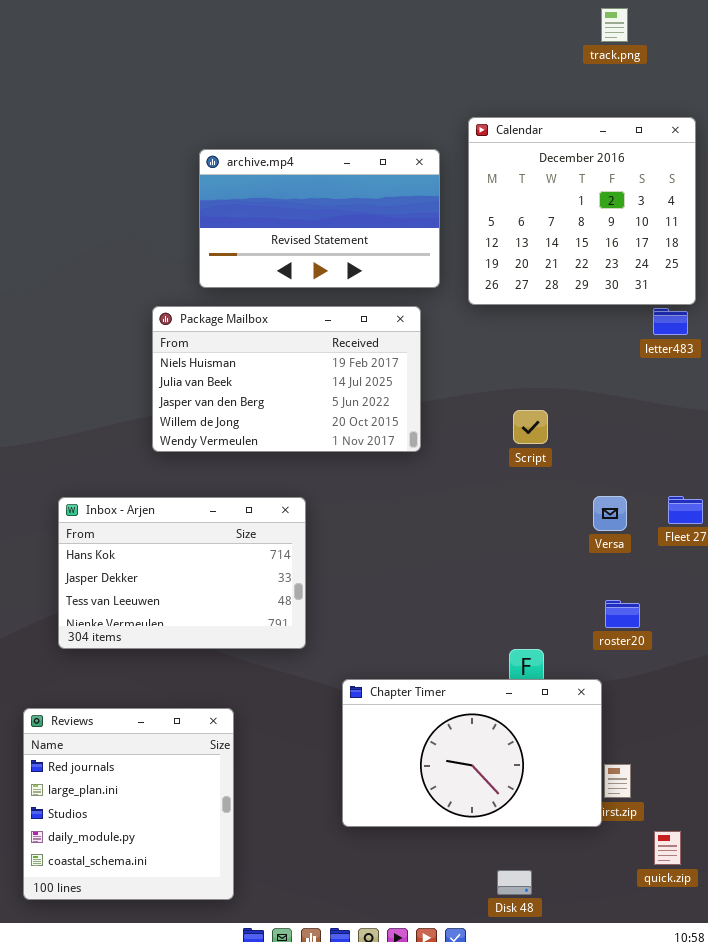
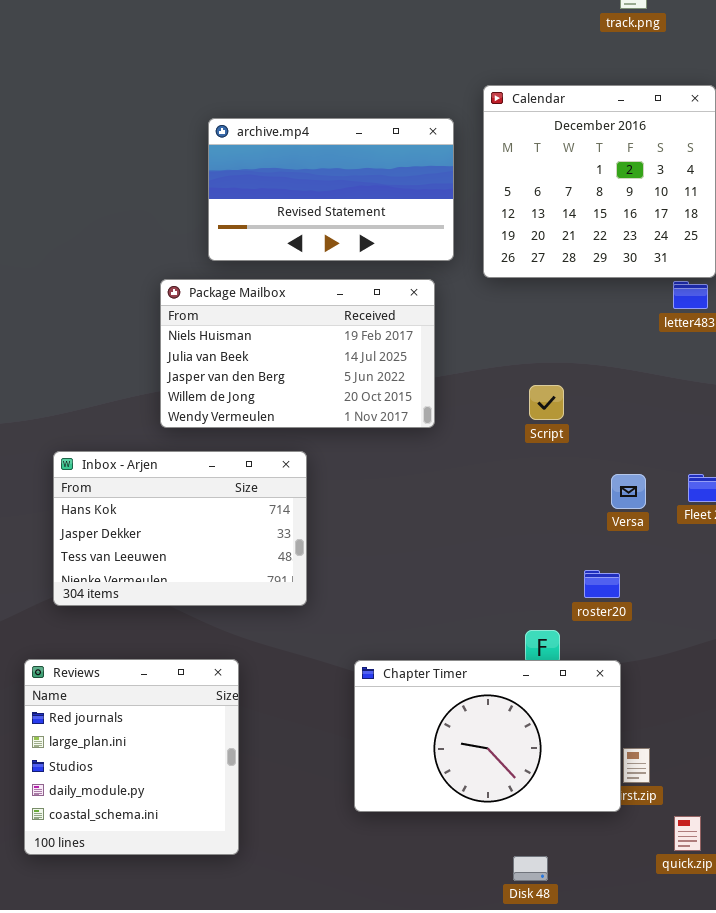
Inbox - Arjen: [58,497,306,649] -> [53,451,307,606], moved
roster20: [605,600,640,628] -> [584,570,620,598], moved
Reviews: [23,708,234,900] -> [24,659,239,855], moved

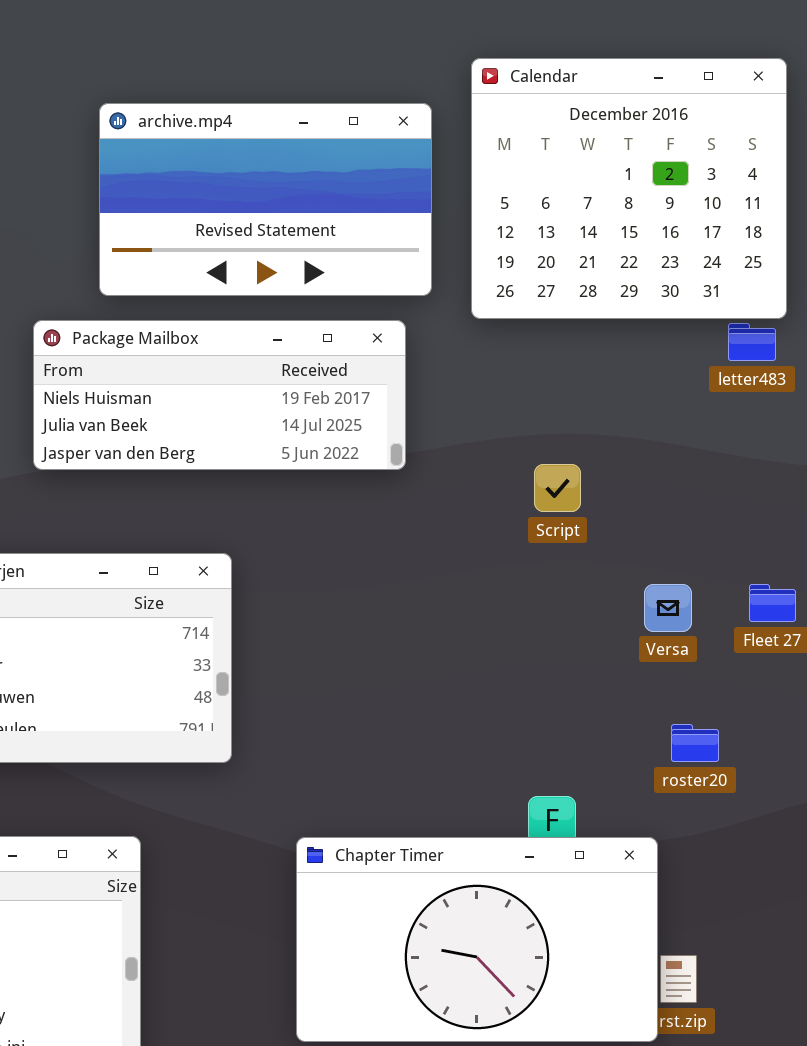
Package Mailbox: [160,279,435,428] -> [33,320,406,470], resized
roster20: [584,570,620,598] -> [671,724,719,762], moved

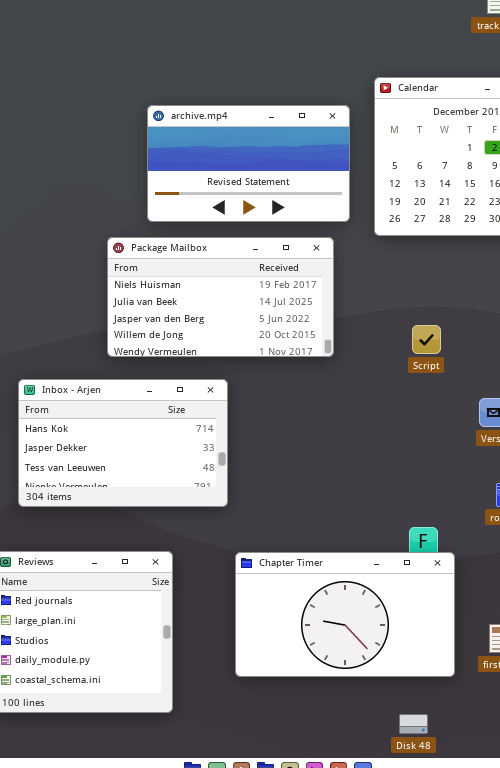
Package Mailbox: [33,320,406,470] -> [107,237,334,357], resized
Chapter Timer: [296,837,658,1042] -> [235,552,455,677], moved

